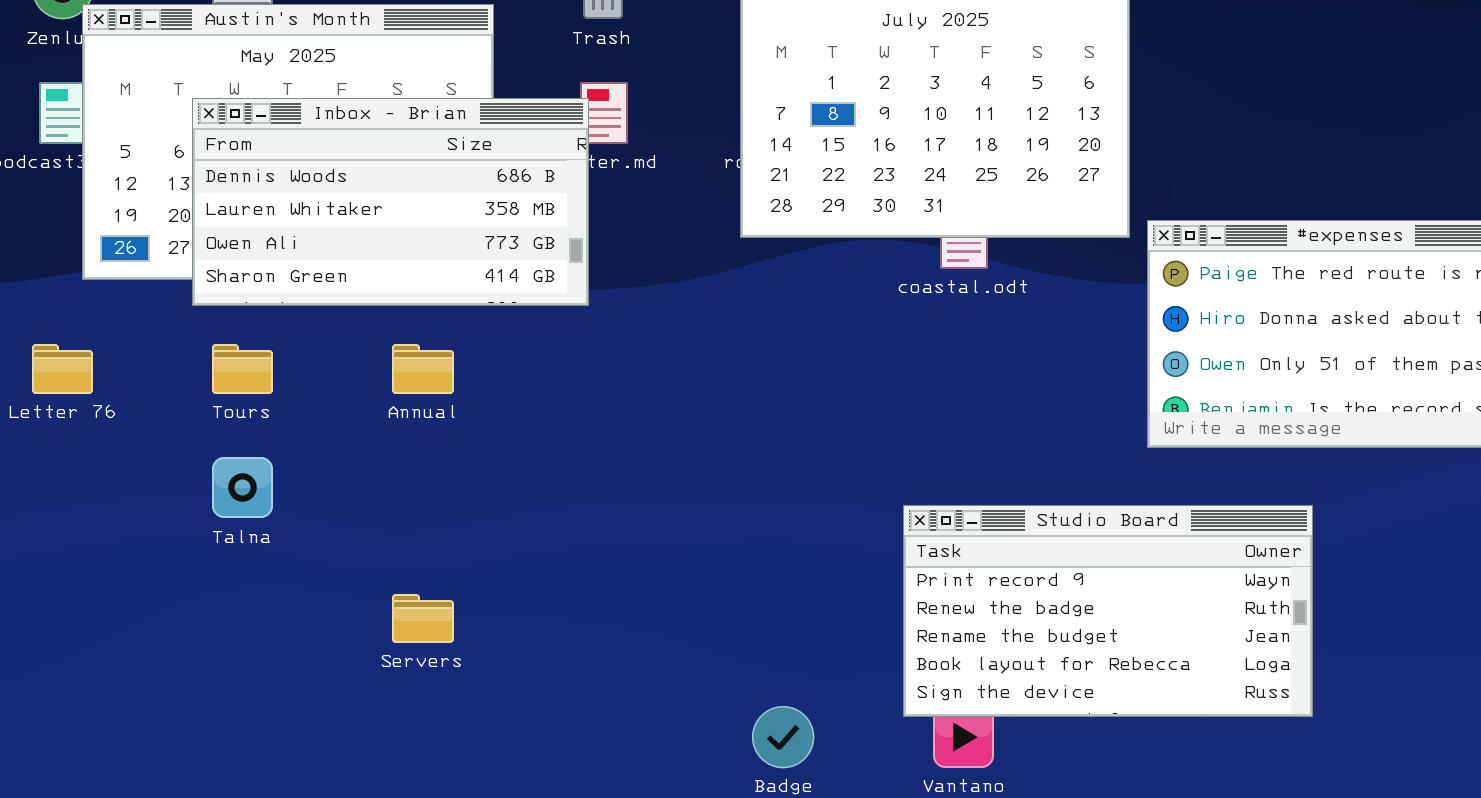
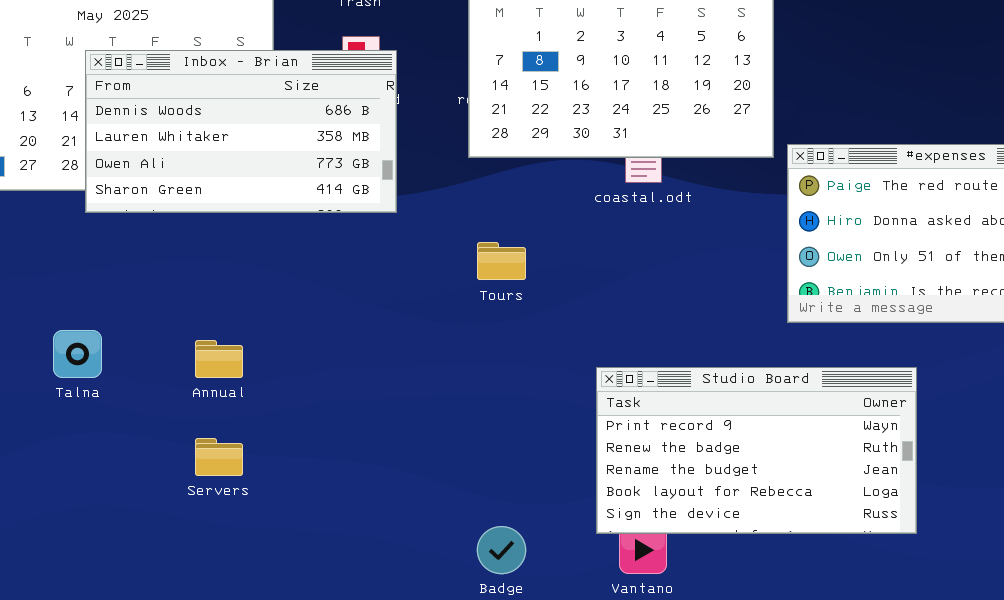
Inbox - Brian: [192,98,589,306] -> [85,50,397,213], moved
Tours: [212,344,273,394] -> [477,242,526,280], moved
Annual: [392,344,454,394] -> [195,340,243,378], moved

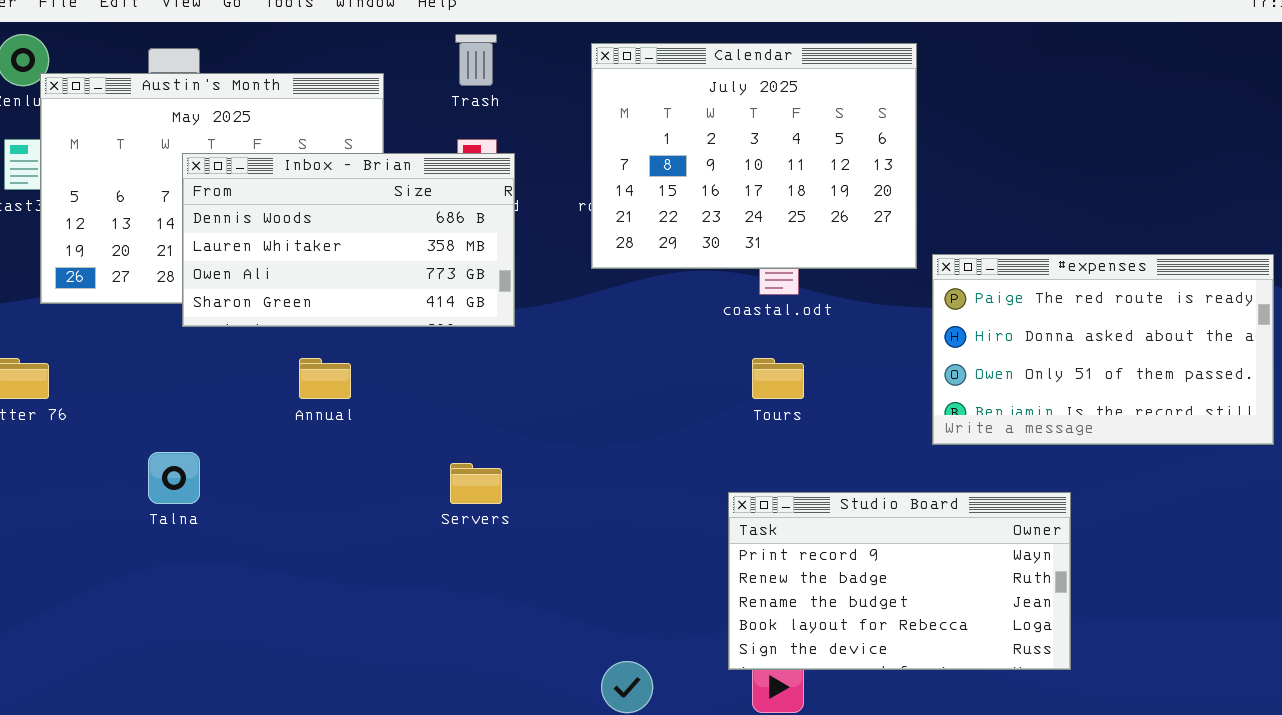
Tours: [477,242,526,280] -> [752,358,804,399], moved
Annual: [195,340,243,378] -> [299,358,351,399], moved
Servers: [195,438,243,476] -> [450,463,502,504], moved

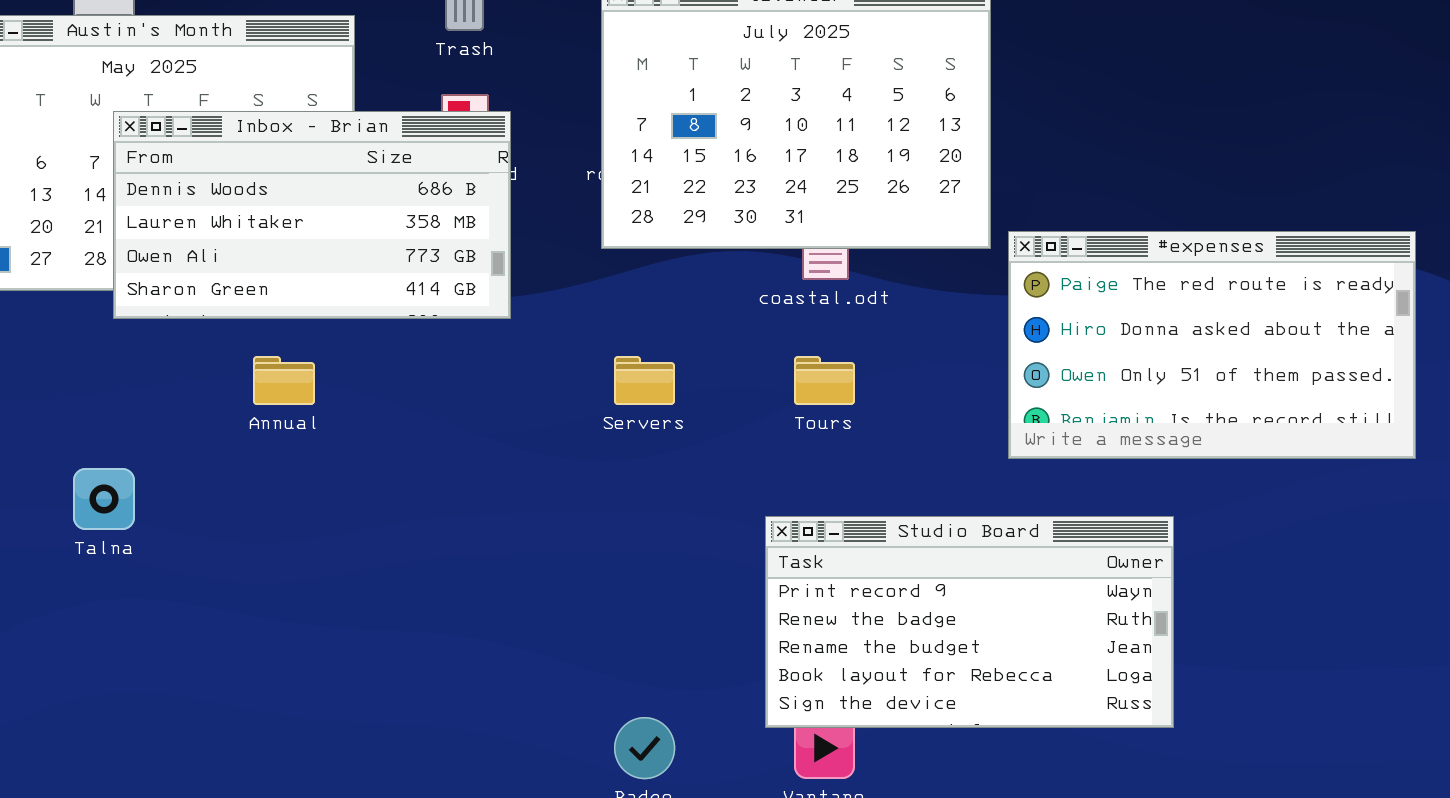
Servers: [450,463,502,504] -> [614,356,675,405], moved

